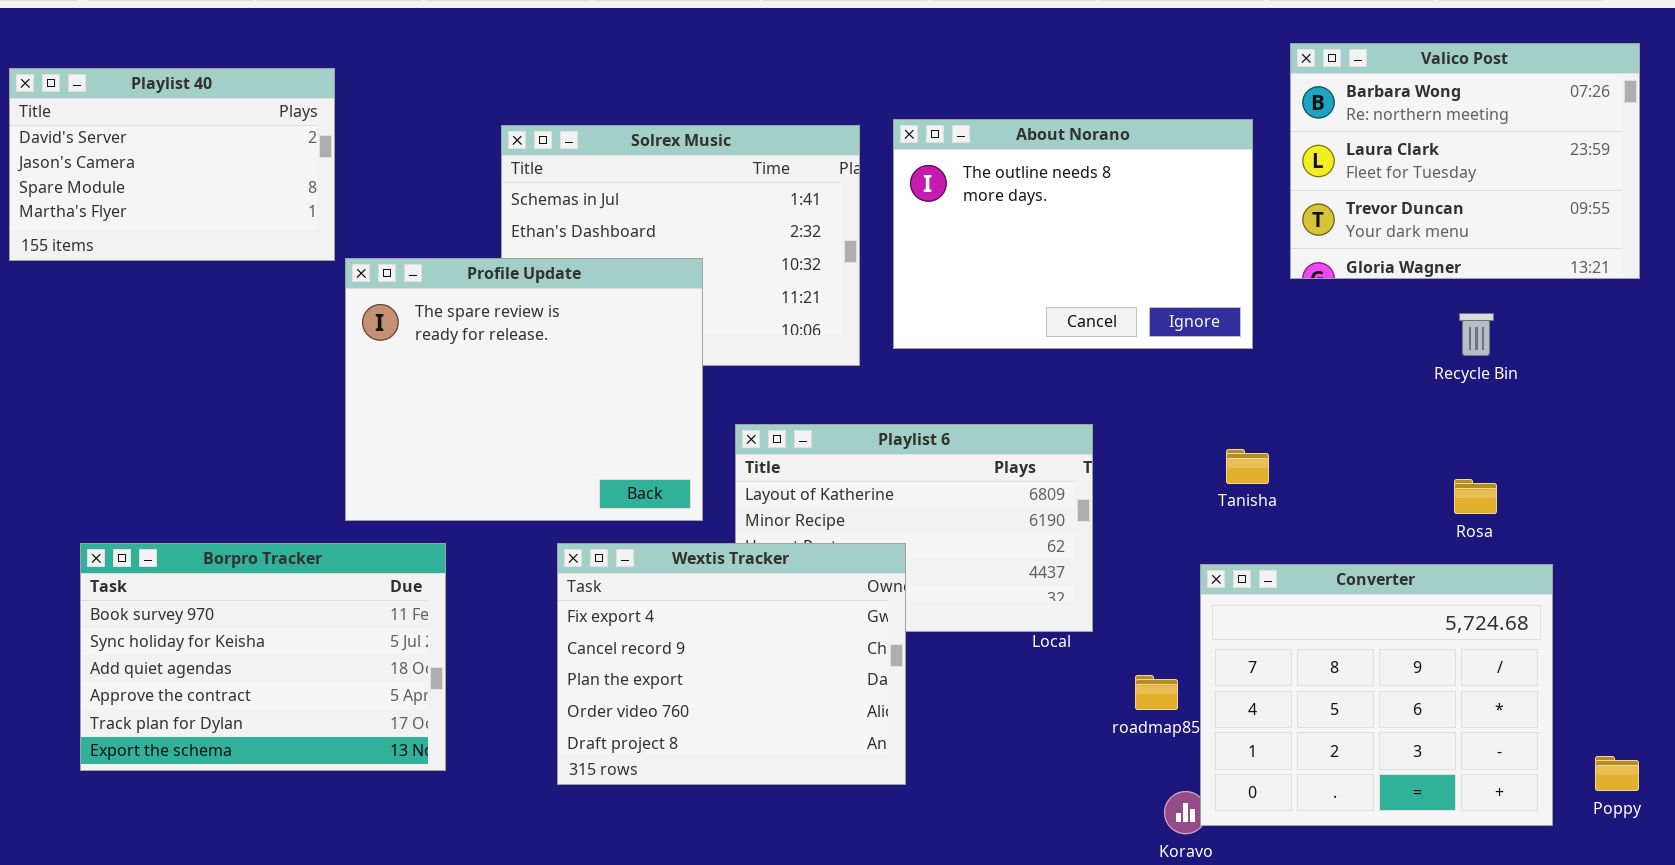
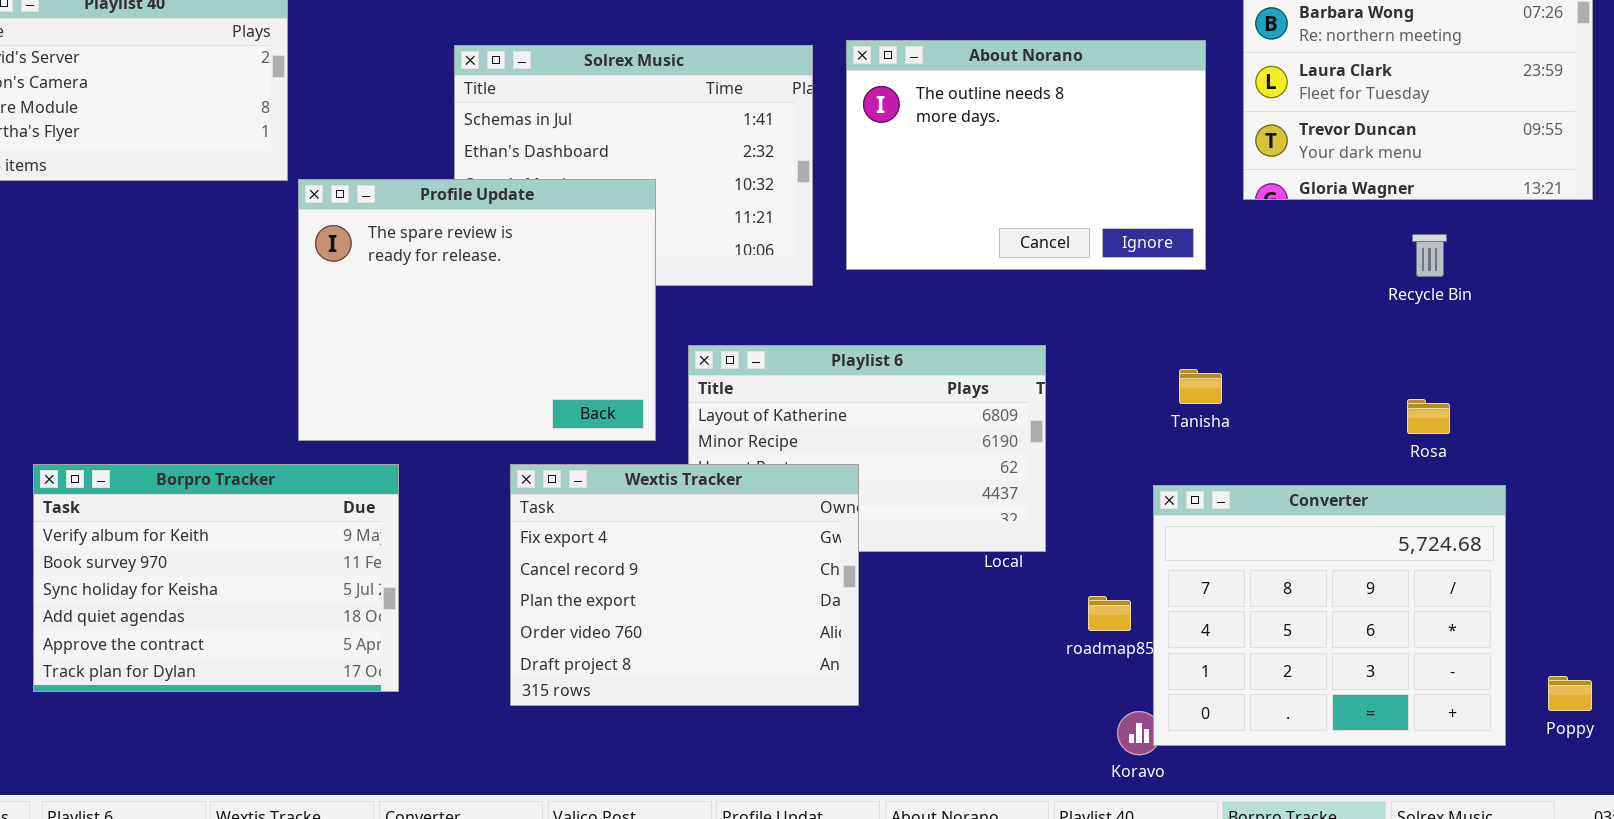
Borpro Tracker: [80,543,446,771] -> [33,464,399,692], scrolled up 1 row

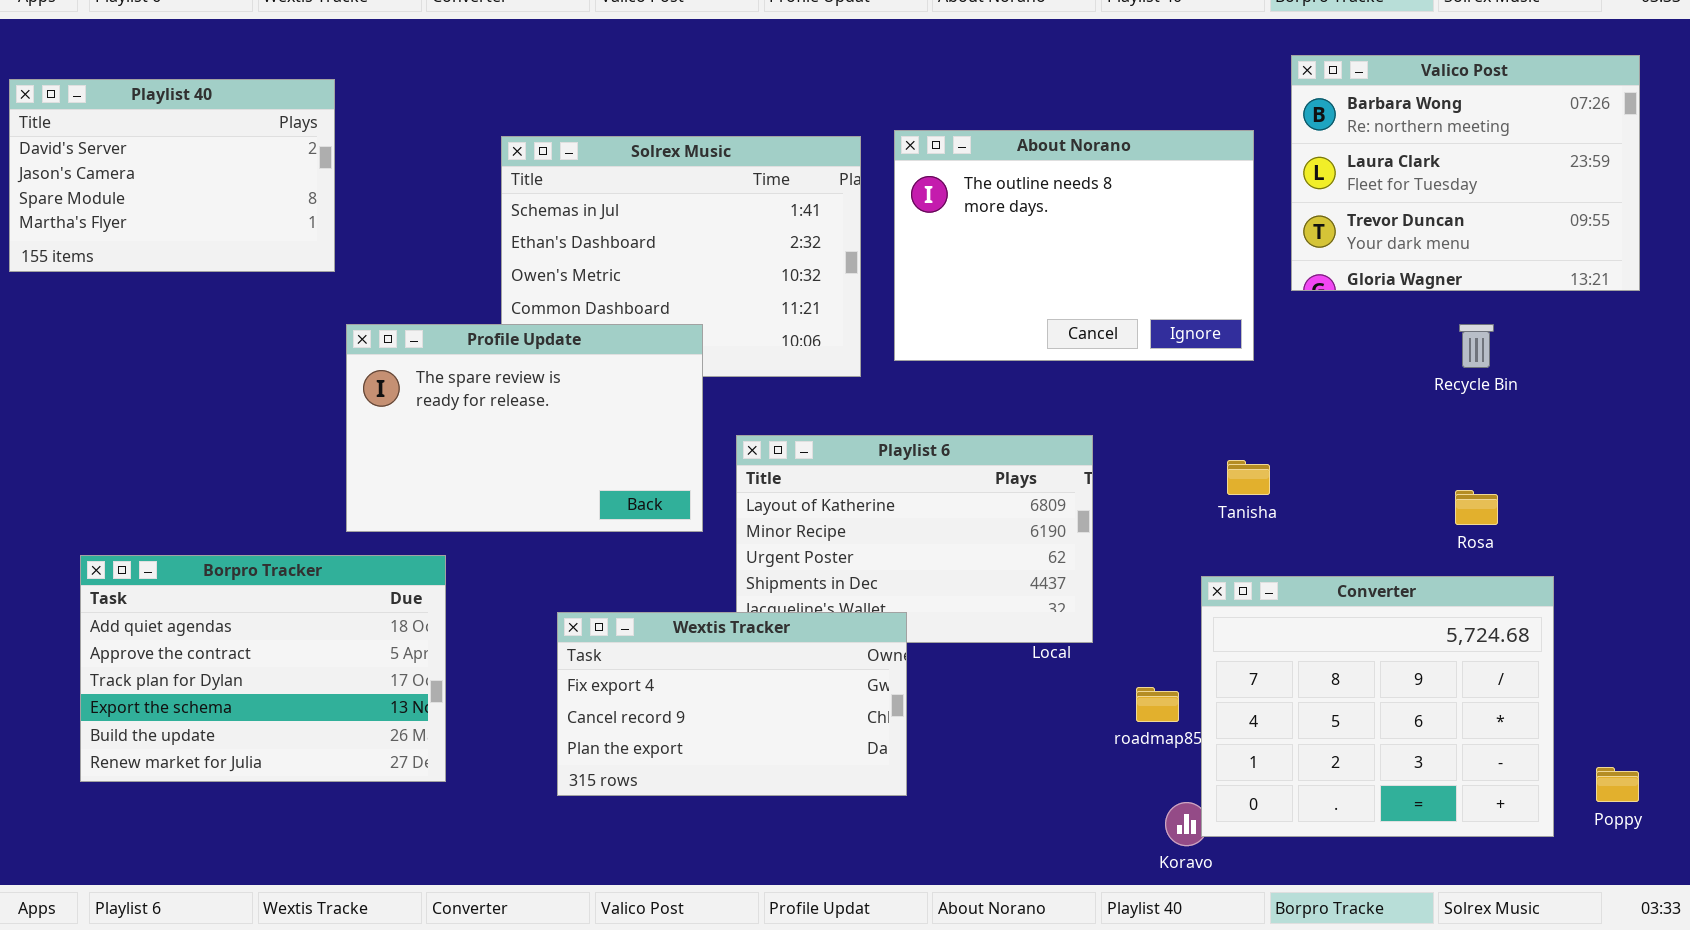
Profile Update: [298,179,656,441] -> [346,324,703,532], resized
Borpro Tracker: [33,464,399,692] -> [80,555,446,782], scrolled down 3 rows
Wextis Tracker: [510,464,859,706] -> [557,612,907,796], resized

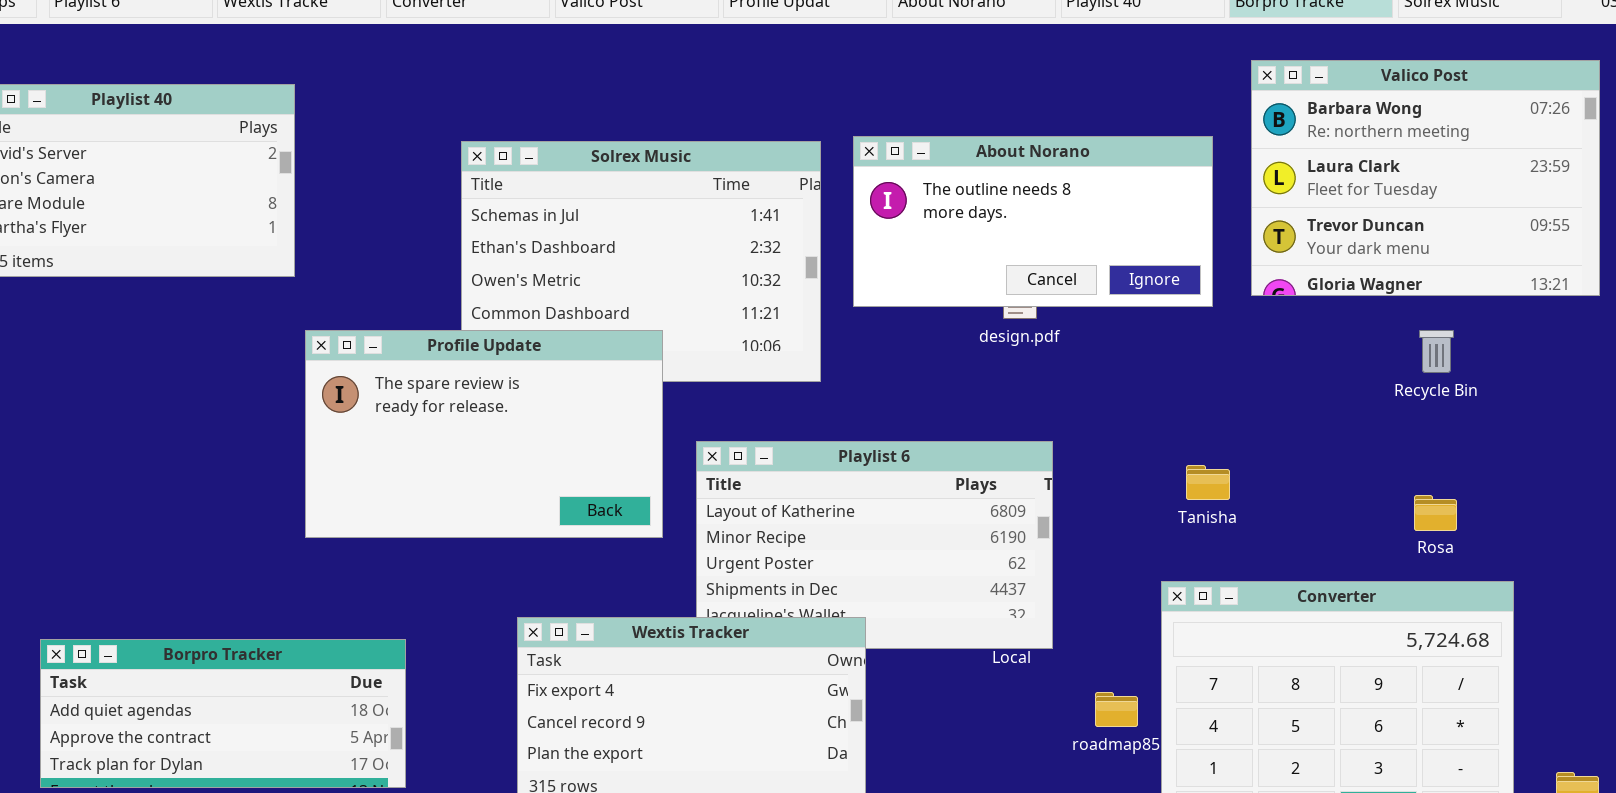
About Norano: [894,130,1254,361] -> [853,136,1213,307], resized
Borpro Tracker: [80,555,446,782] -> [40,639,406,788], resized

